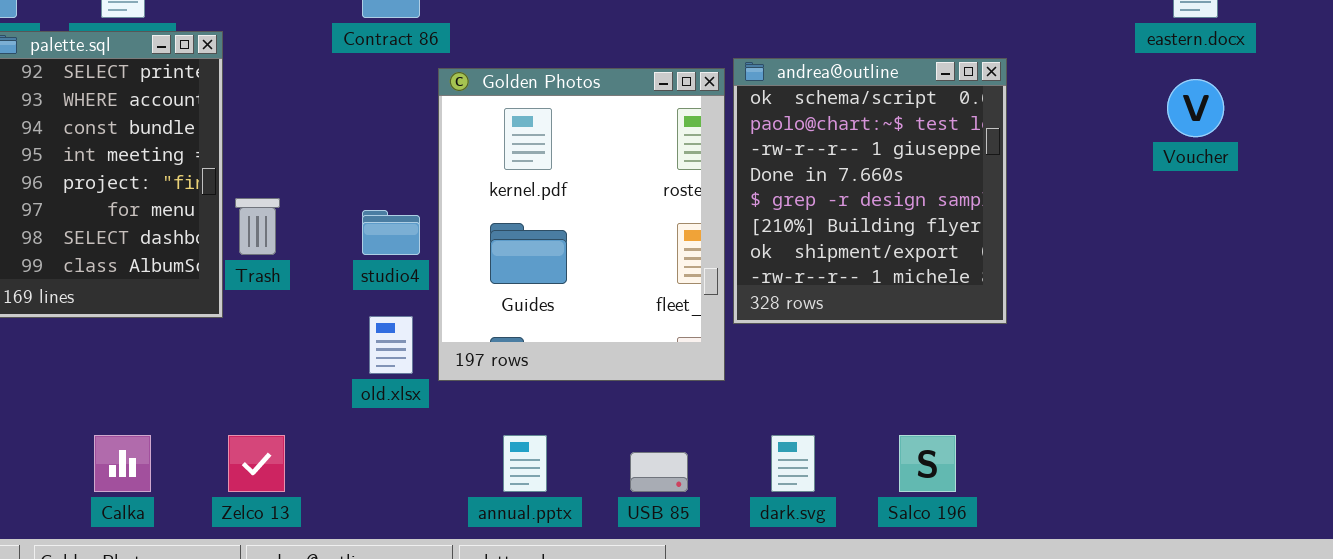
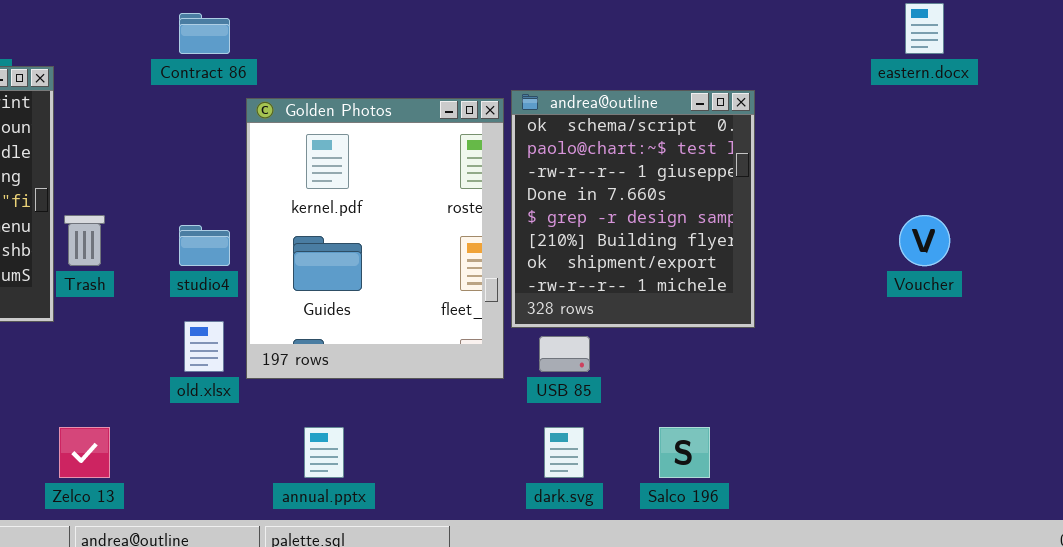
Voucher: [1167,79,1224,137] -> [899,215,950,266], moved
USB 85: [630,452,688,492] -> [539,336,590,372], moved

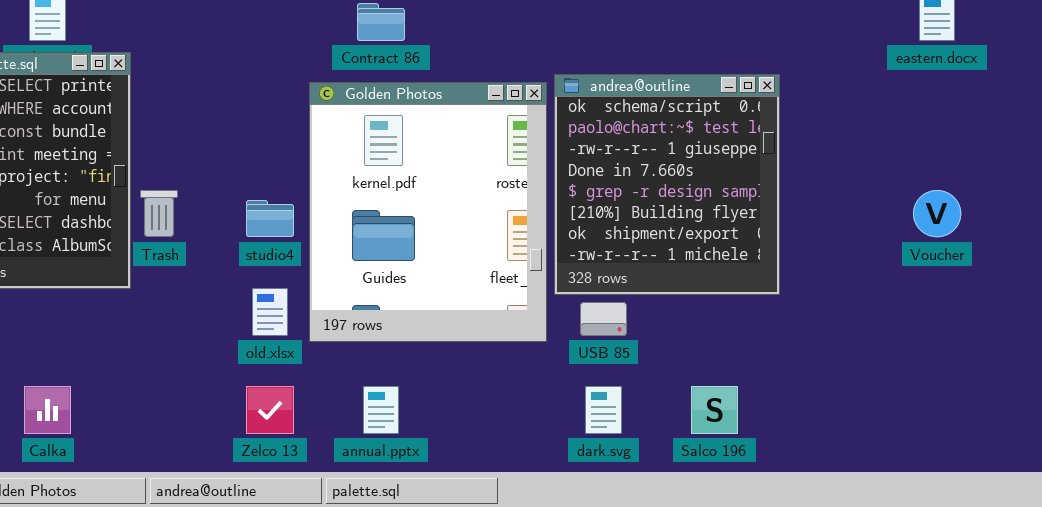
Contract 86: [179,13,230,54] -> [357,3,405,41], moved
Zelco 13: [59,427,110,478] -> [246,386,294,434], moved

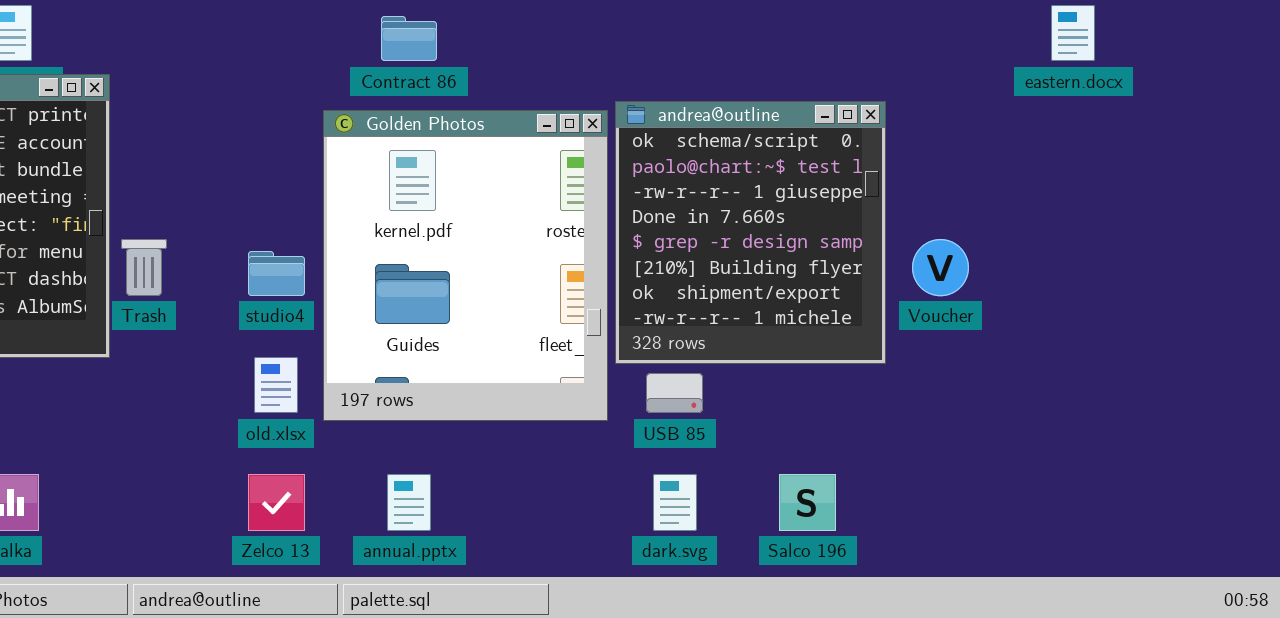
Voucher: [913,190,961,237] -> [912,239,969,296], moved

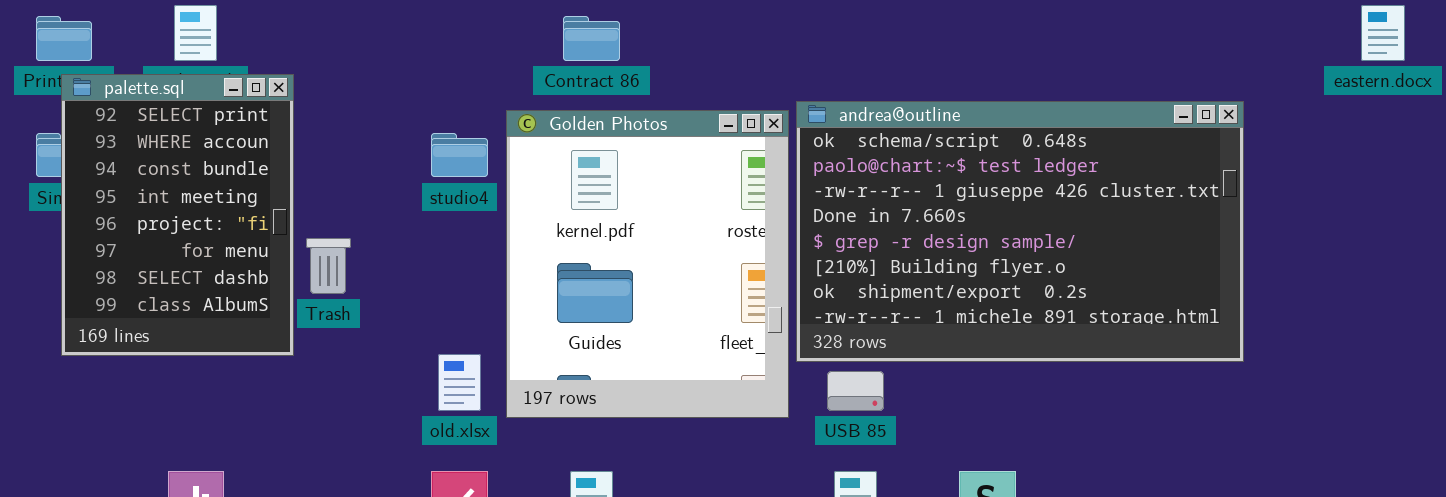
eastern.docx: [1051,5,1095,61] -> [1361,5,1405,61], moved
andrea@outline: [615,101,886,364] -> [796,101,1244,362], resized
studio4: [248,251,305,296] -> [431,133,488,177], moved

